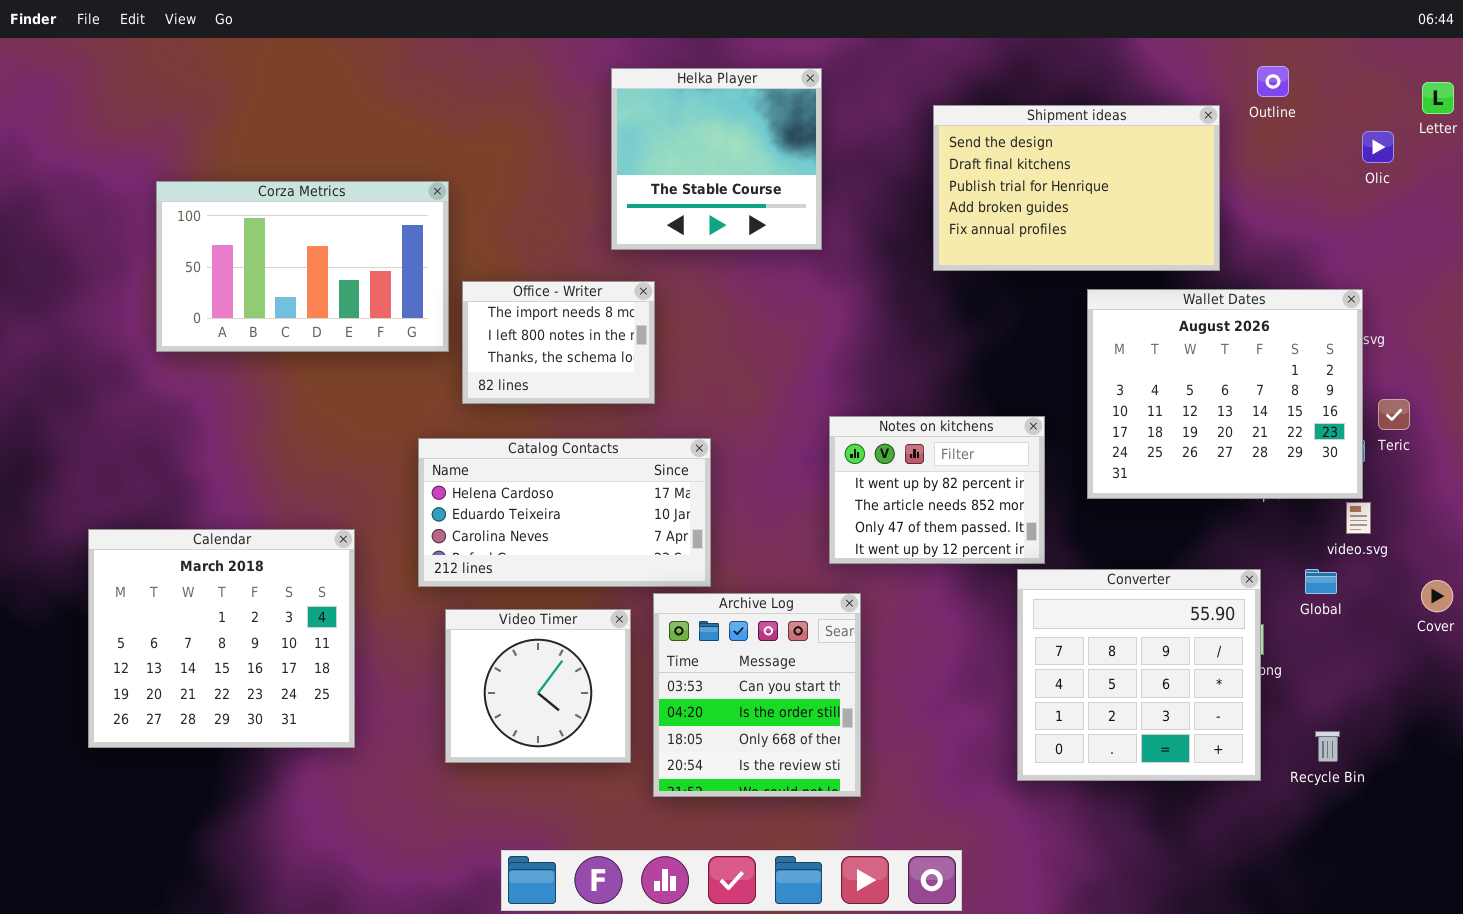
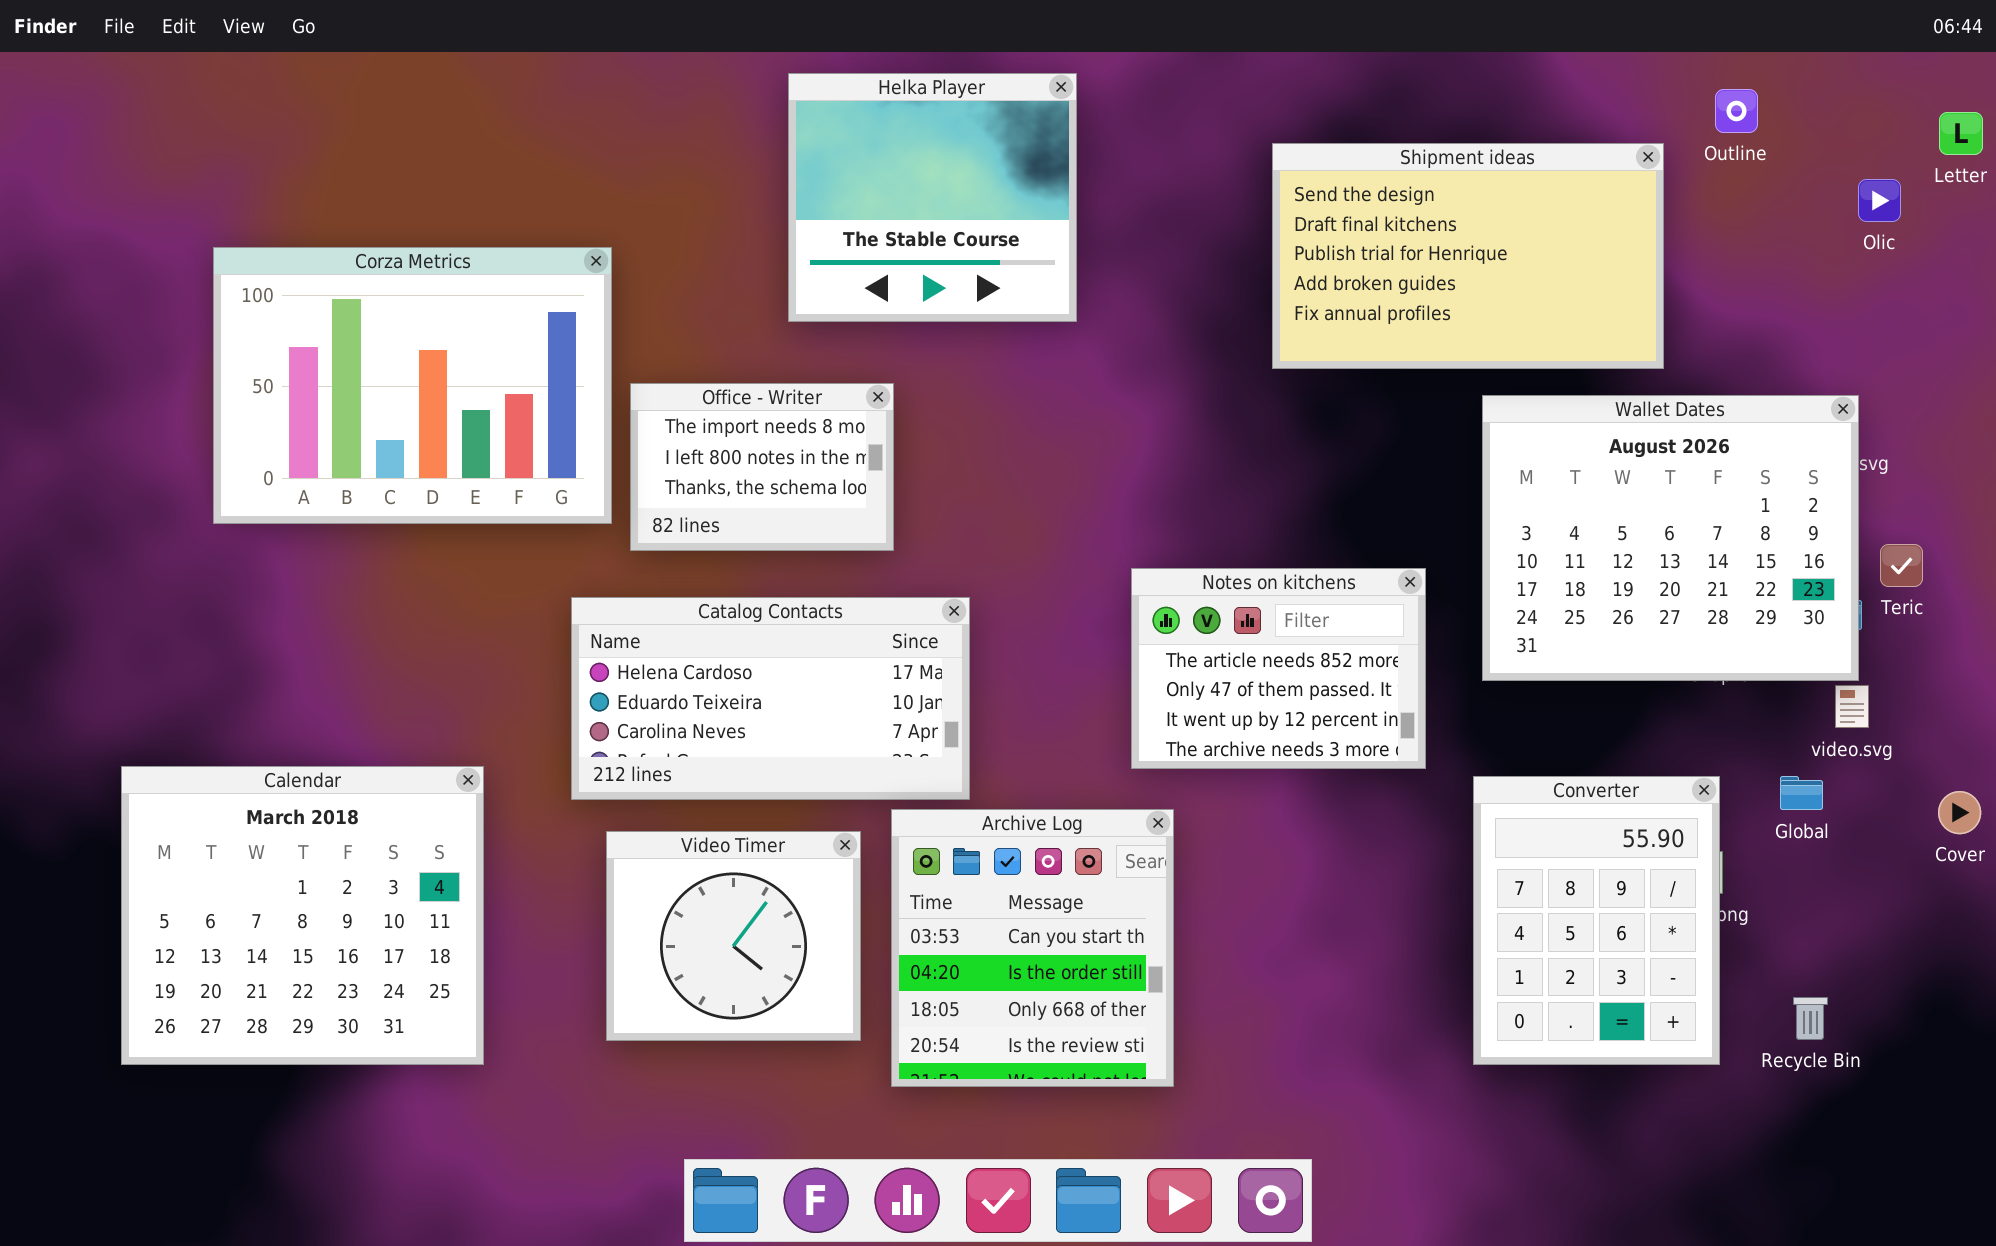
Helka Player: [611,68,822,250] -> [788,73,1077,322], moved
Corza Metrics: [156,181,449,352] -> [213,247,612,524], resized
Notes on kitchens: [829,416,1045,564] -> [1131,568,1426,769], scrolled down 1 row
Calendar: [88,529,355,748] -> [121,766,484,1065], moved
Converter: [1017,569,1261,781] -> [1473,776,1720,1065], resized

